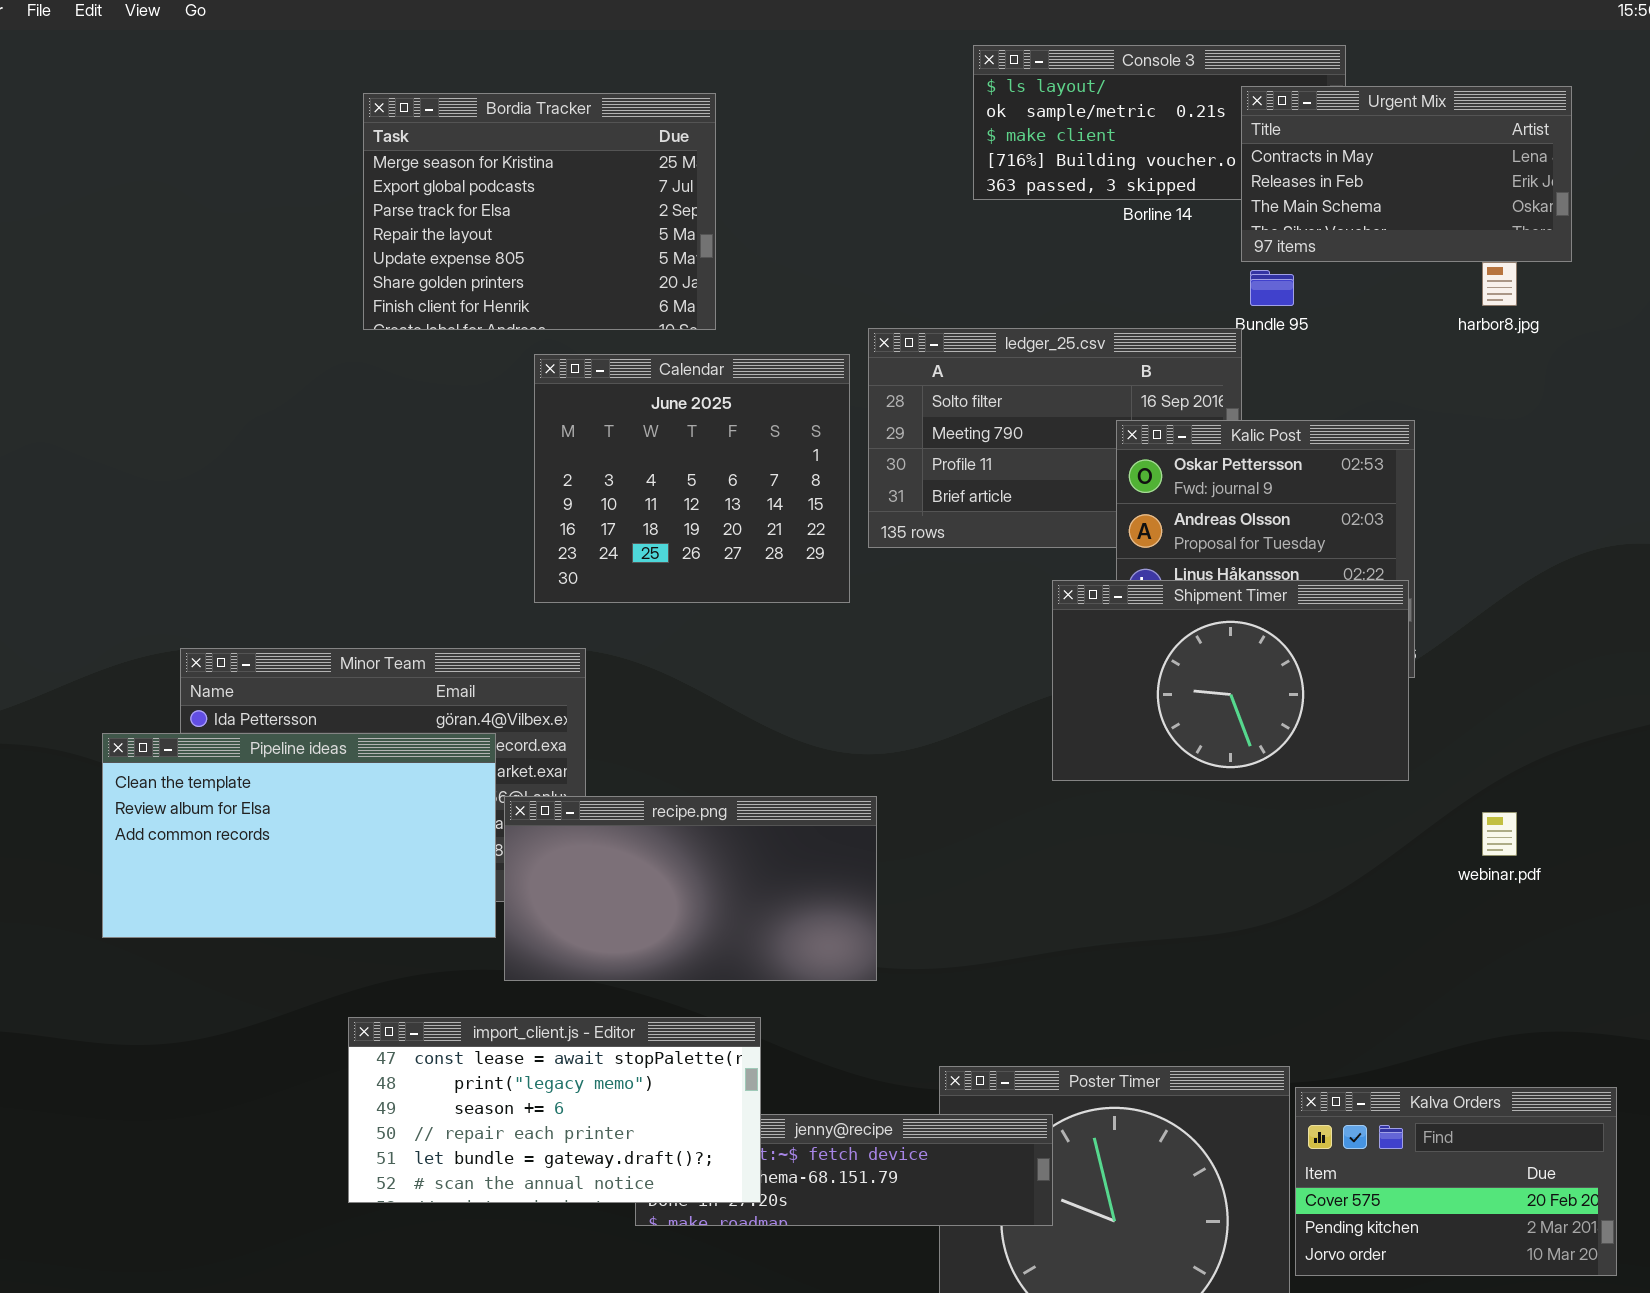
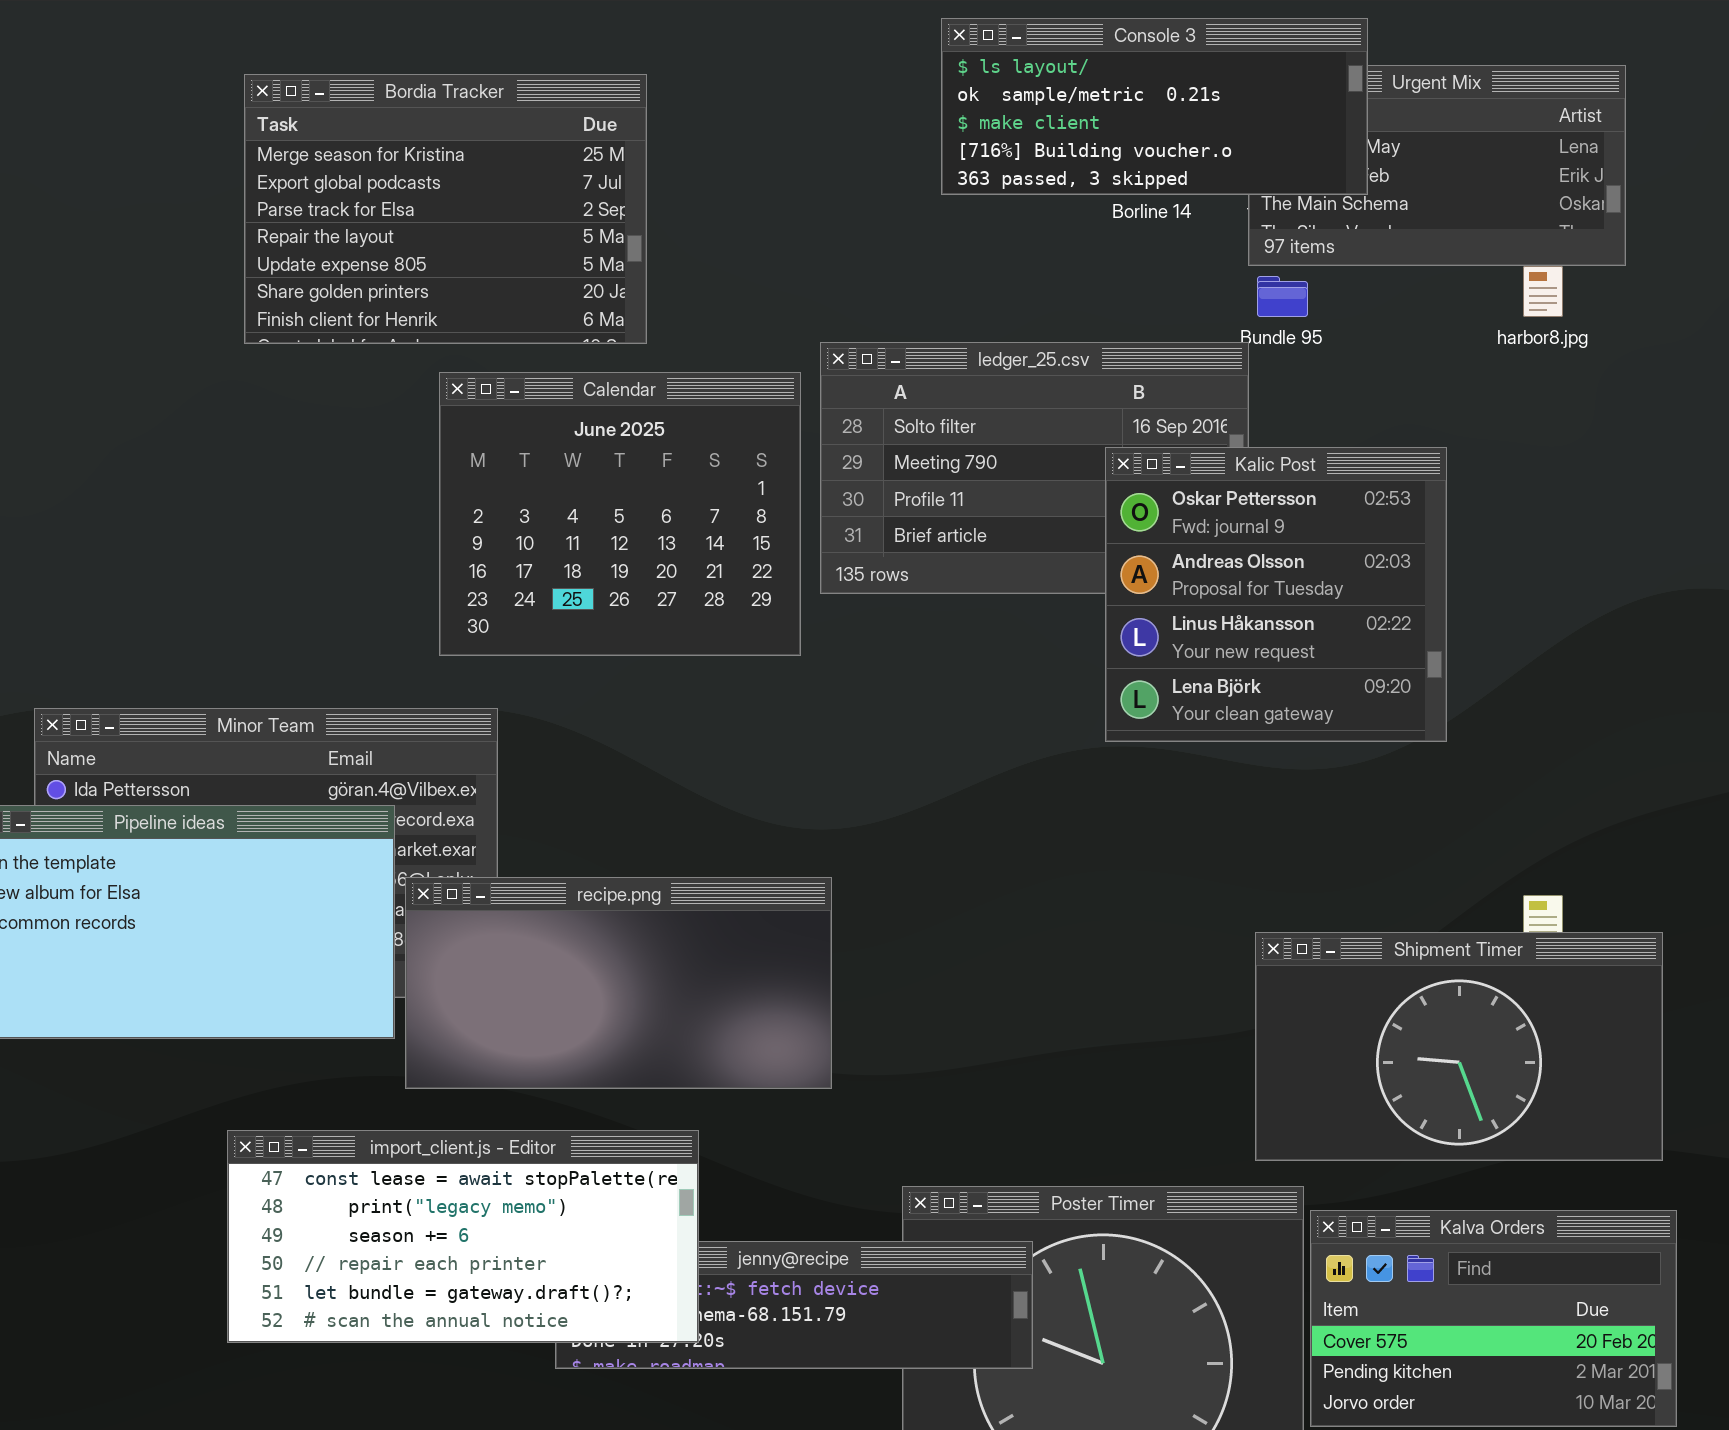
Console 3: [973,45,1346,200] -> [941,18,1368,195], raised
Shipment Timer: [1052,580,1409,781] -> [1255,932,1663,1161], moved

